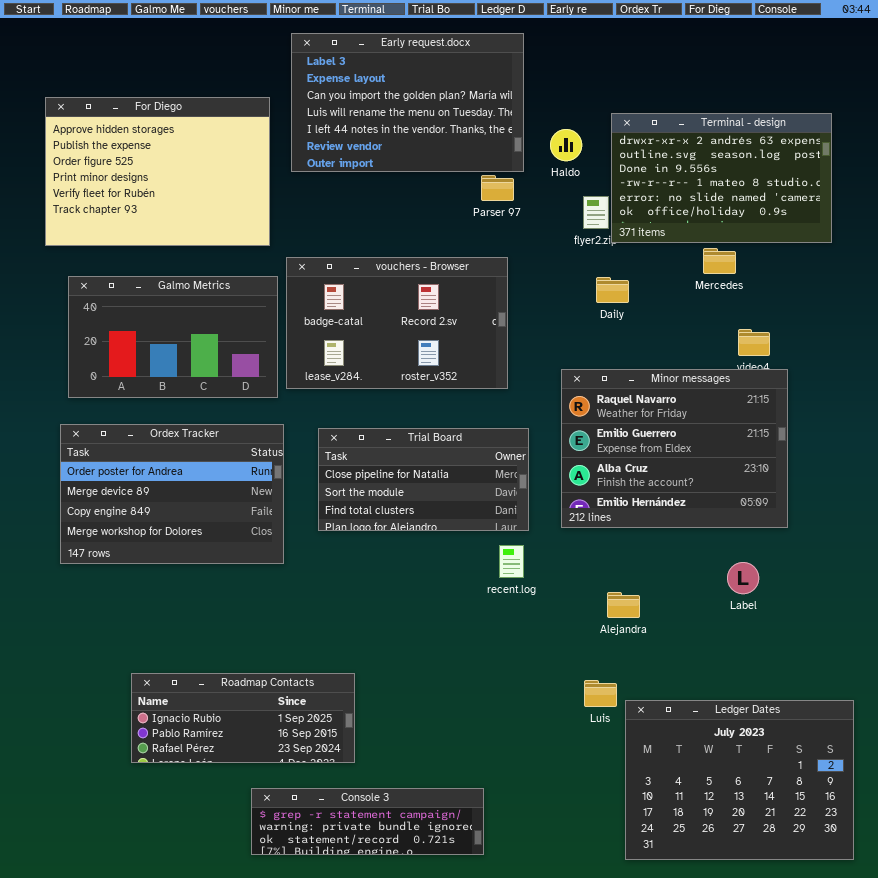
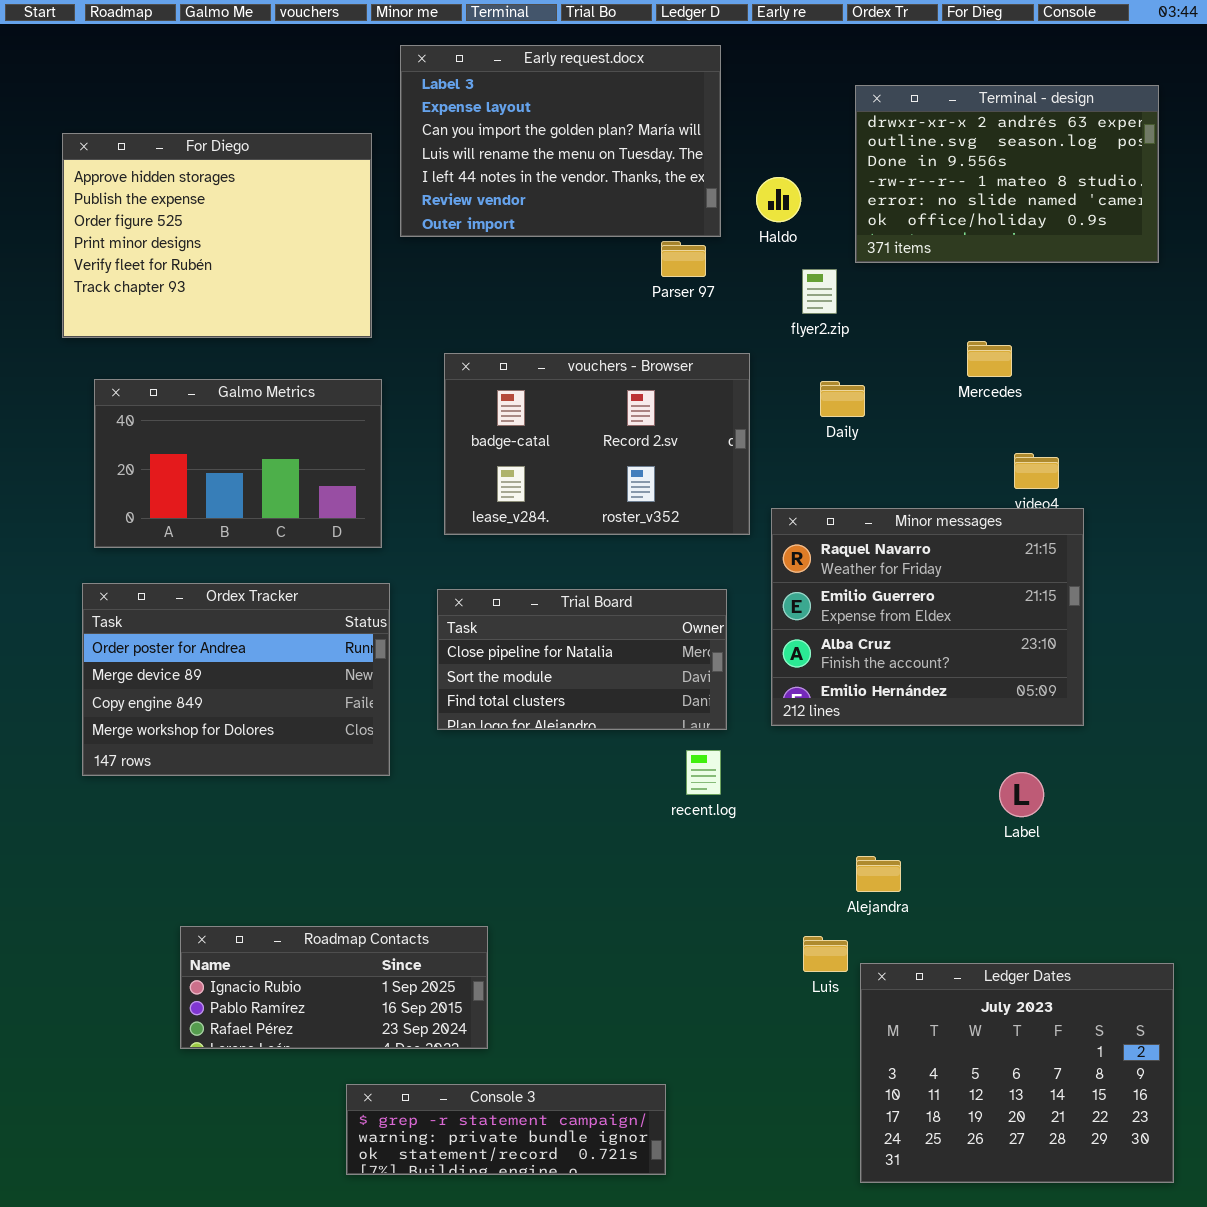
Terminal - design: [611,113,832,243] -> [855,85,1159,263], moved
vouchers - Browser: [286,257,508,389] -> [444,353,750,535], moved
Alejandra: [607,592,640,618] -> [856,856,901,892], moved

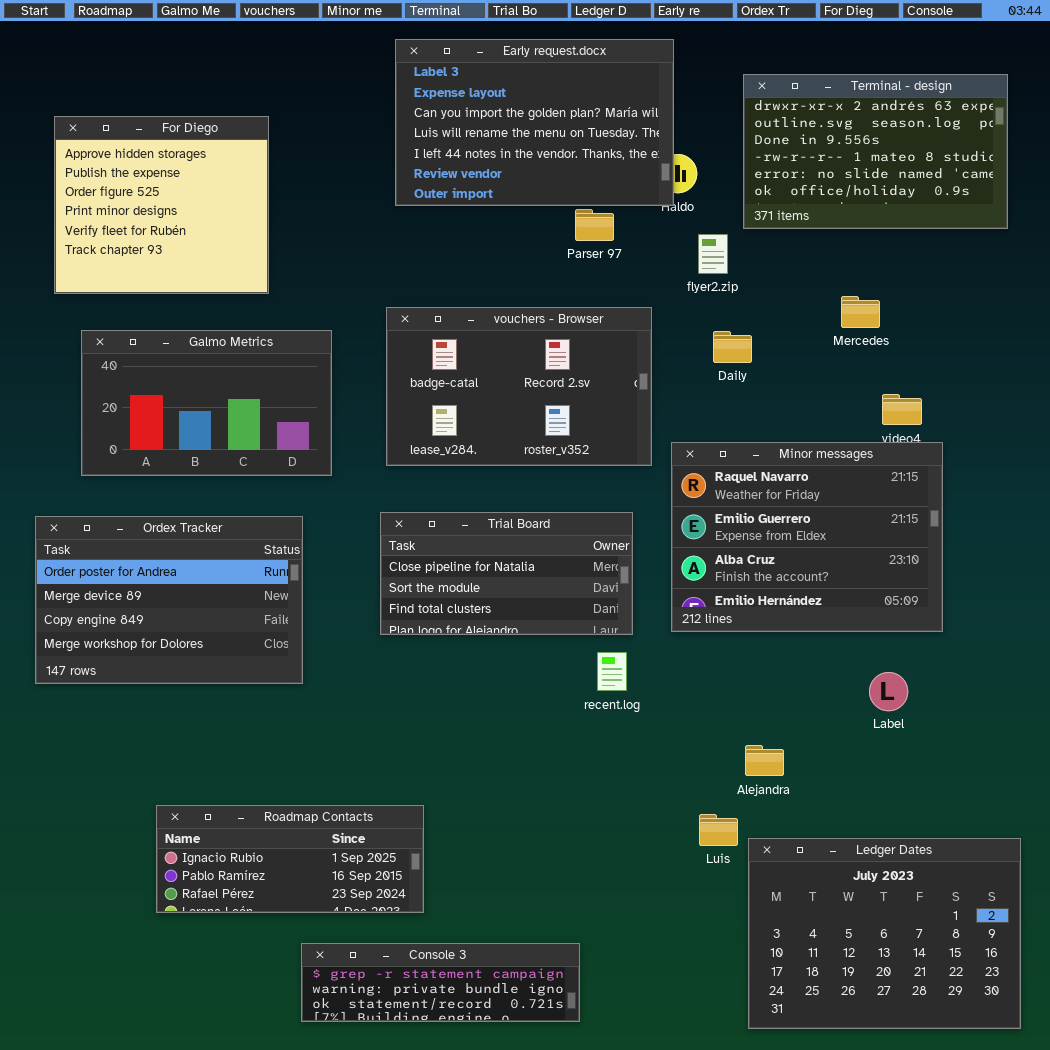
Early request.docx: [400,45,721,237] -> [395,39,674,206], moved
For Diego: [62,133,372,338] -> [54,116,269,294], resized
Ordex Tracker: [82,583,390,776] -> [35,516,303,684], moved

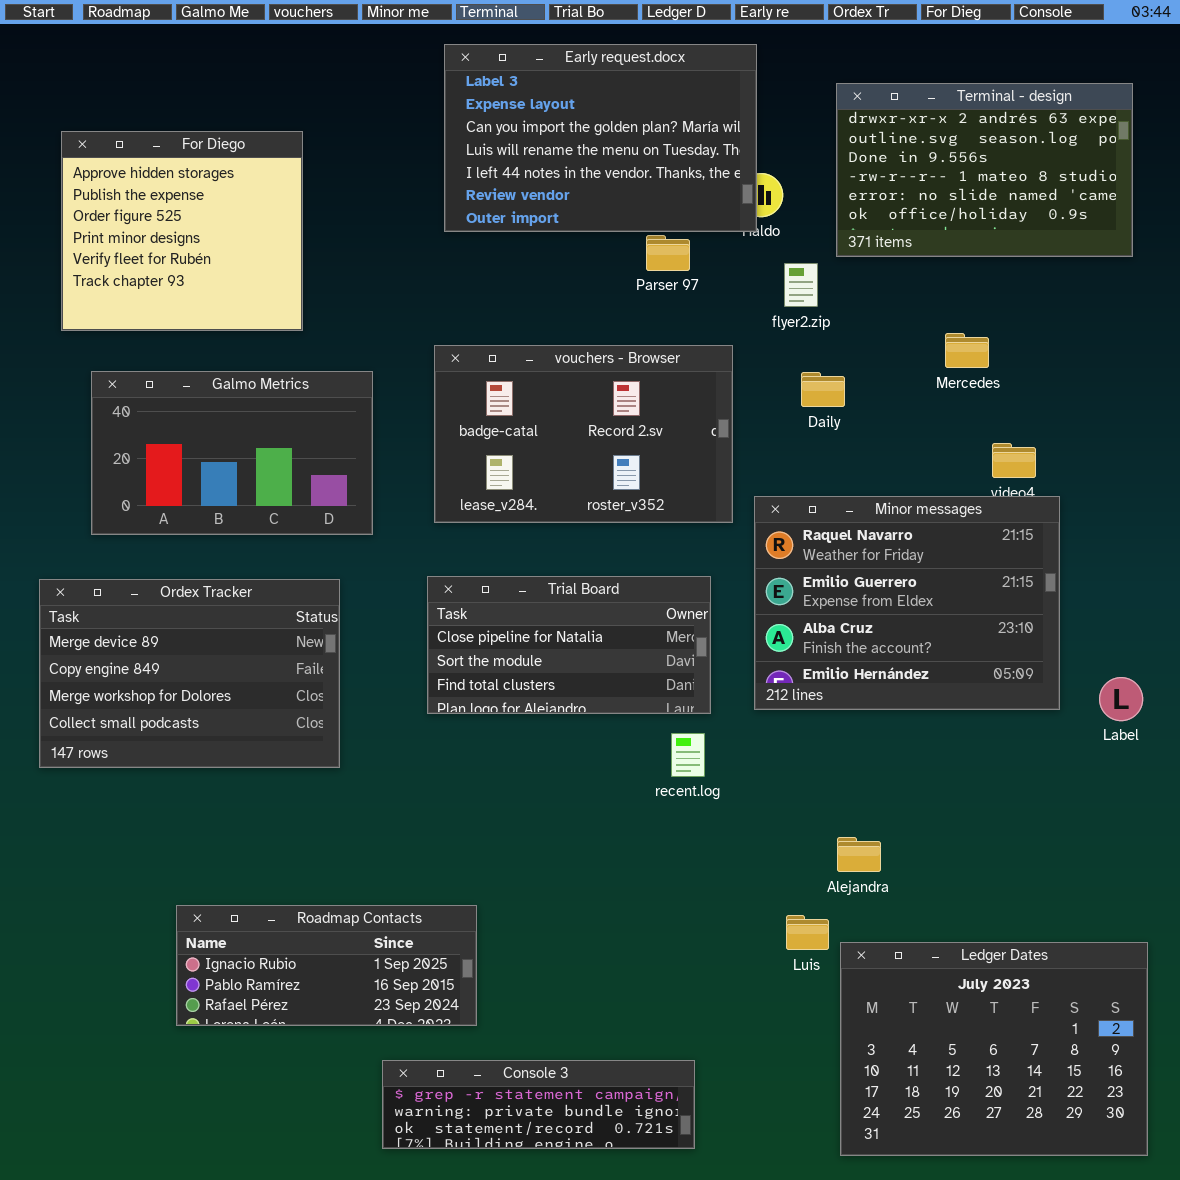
Ordex Tracker: [35,516,303,684] -> [39,579,340,768], scrolled down 1 row
Label: [869,672,908,711] -> [1099,677,1143,721], moved
Console 3: [301,943,580,1022] -> [382,1060,695,1149], moved

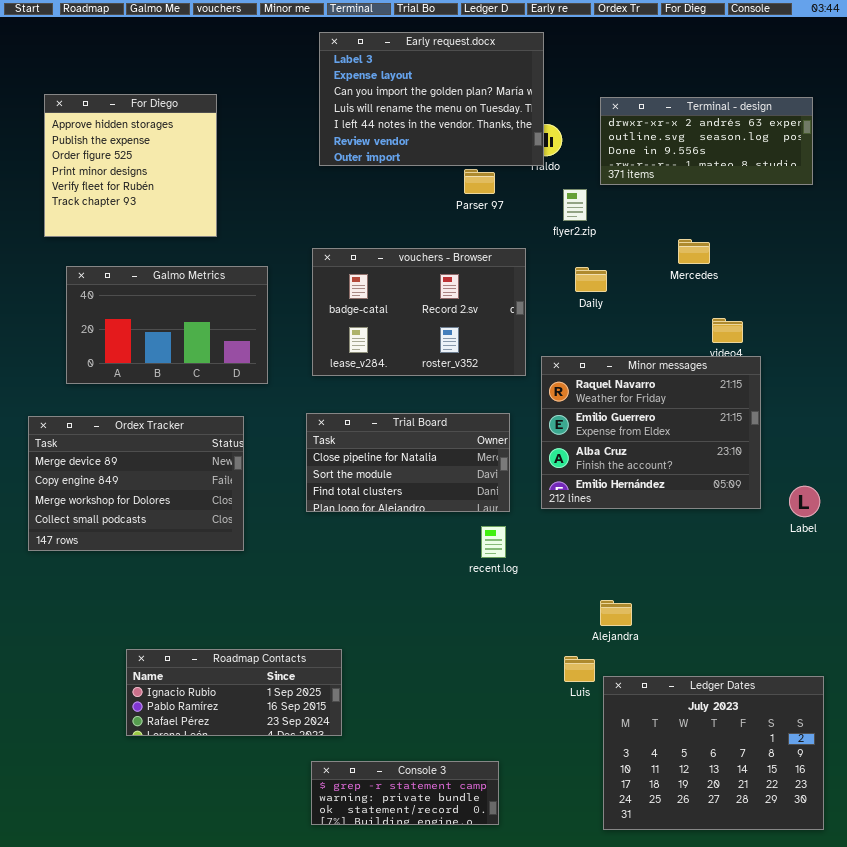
Terminal - design: [836,83,1133,257] -> [600,97,813,185], resized
Console 3: [382,1060,695,1149] -> [311,761,499,825], resized

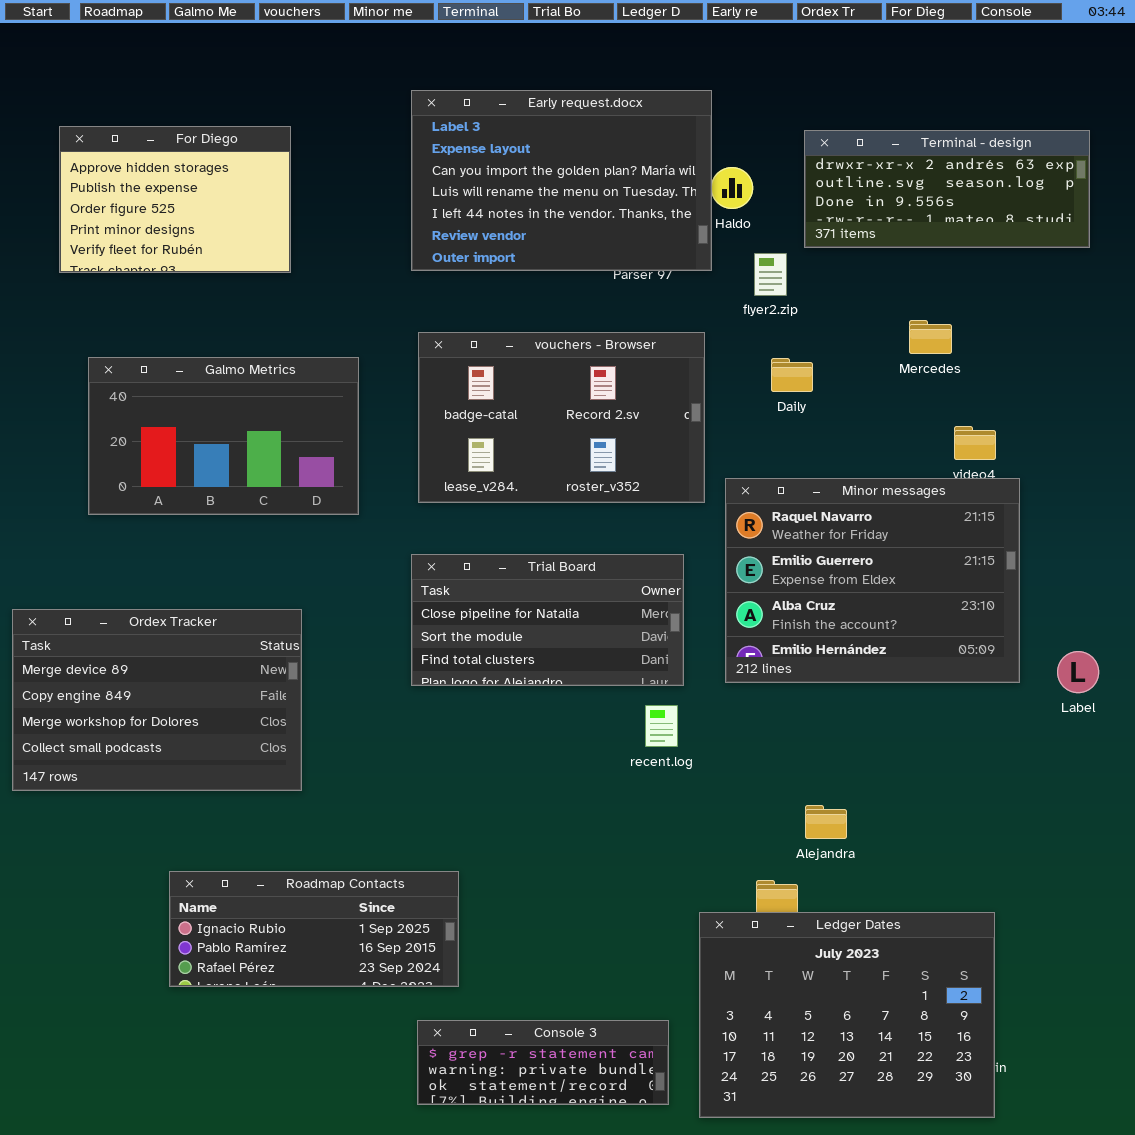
Early request.docx: [319,32,544,166] -> [411,90,712,271], moved
For Diego: [44,94,217,237] -> [59,126,291,273], resized
Ordex Tracker: [28,416,244,551] -> [12,609,302,791], moved
Ledger Dates: [603,676,824,830] -> [699,912,995,1118], moved

